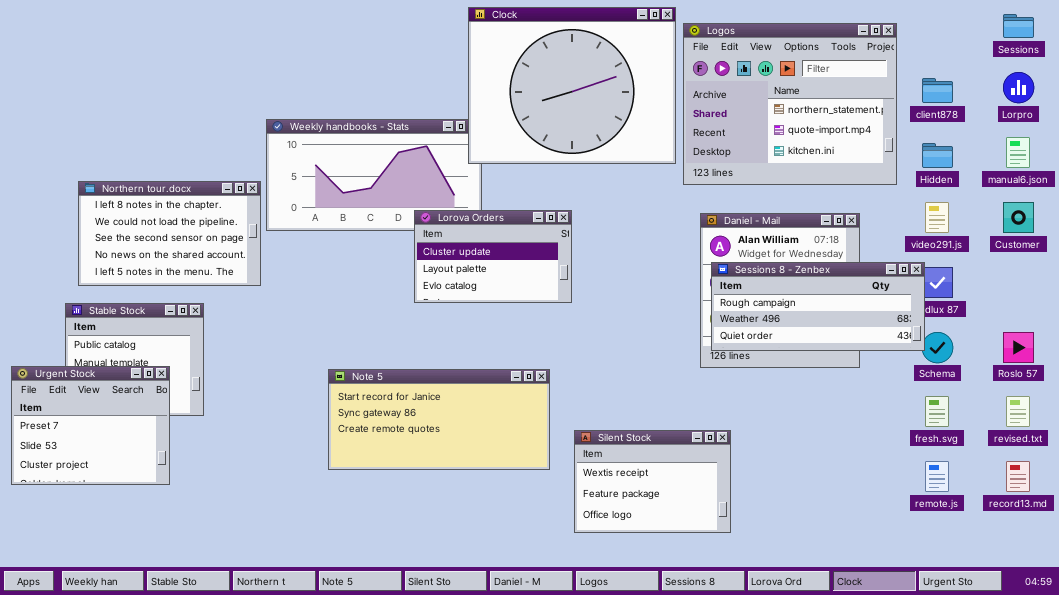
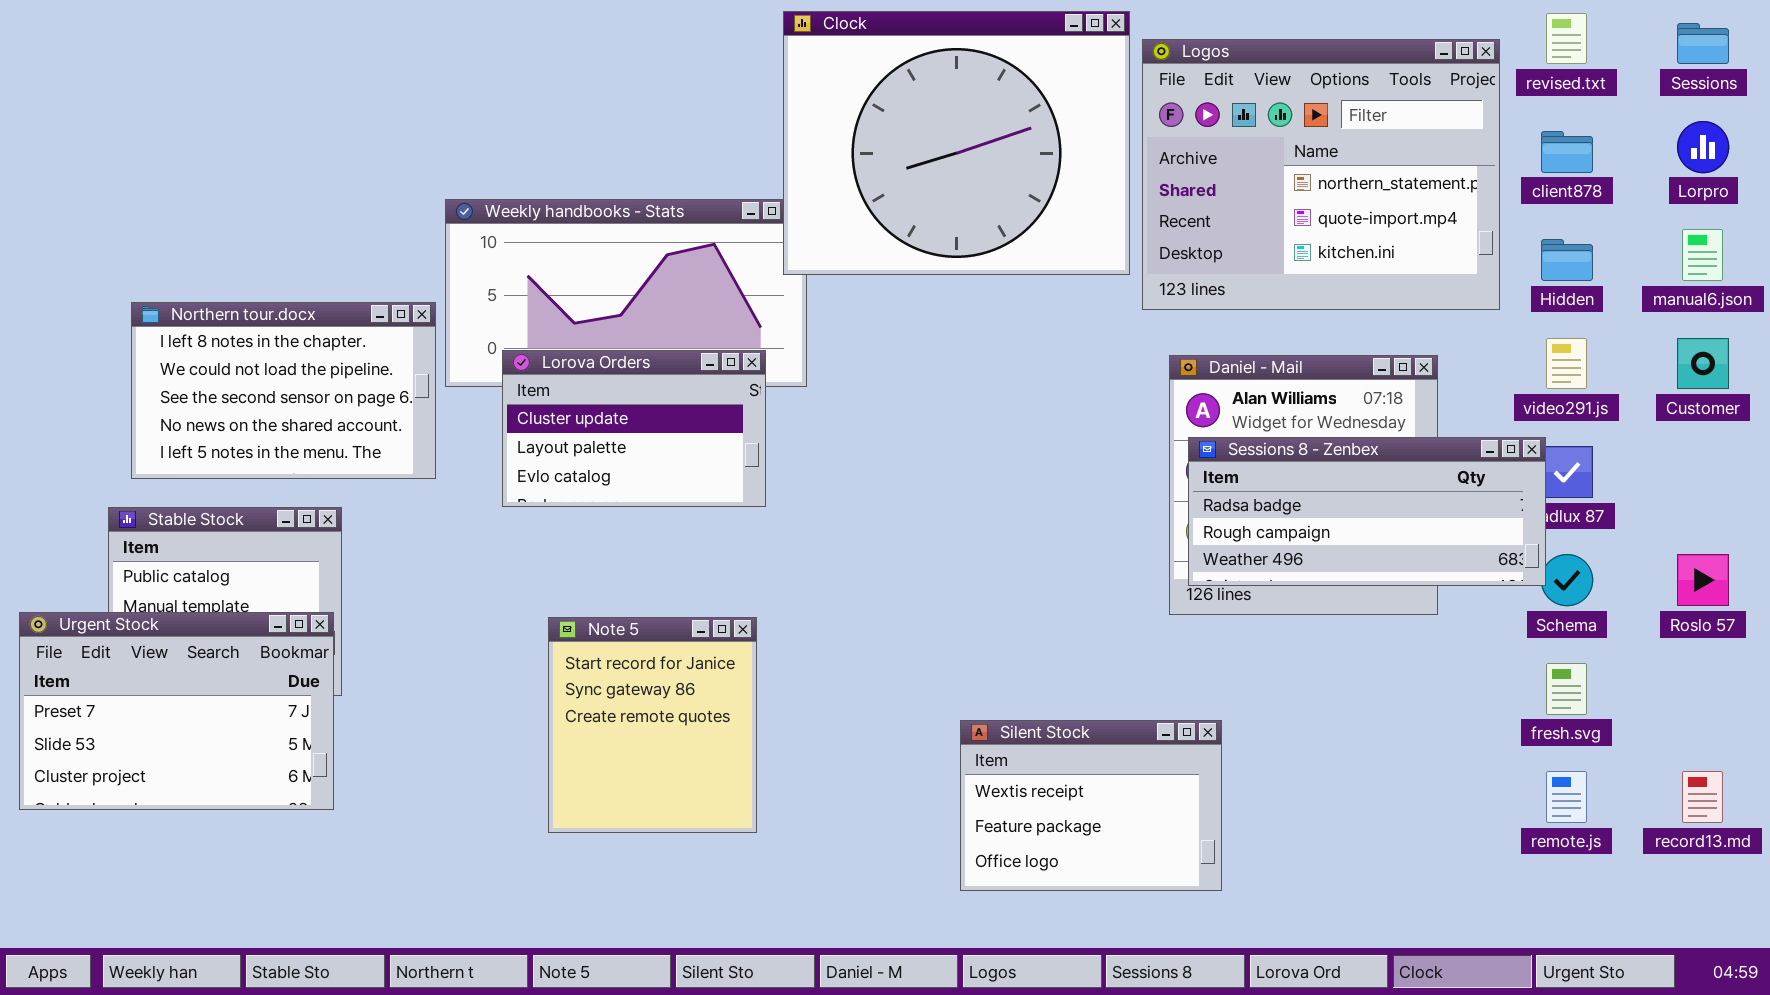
Lorova Orders: [414,210,572,303] -> [502,350,766,507], moved
Sessions 8 - Zenbex: [711,262,925,351] -> [1188,437,1546,586], scrolled up 1 row
Urgent Stock: [11,366,170,485] -> [19,612,334,810], resized
Note 5: [328,369,550,470] -> [548,617,757,833], resized
revised.txt: [1006,396,1030,427] -> [1546,13,1587,64], moved

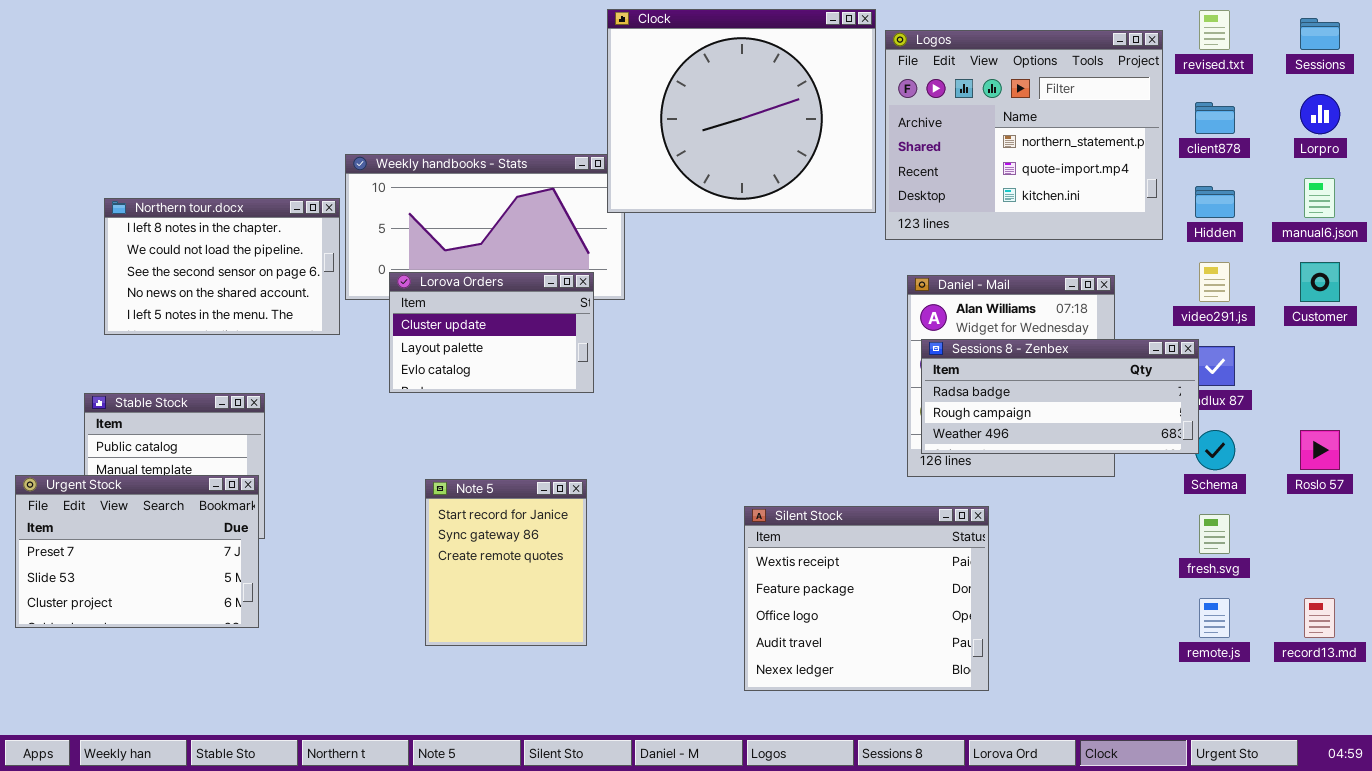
Northern tour.docx: [131,302,436,479] -> [104,198,340,335], moved
Silent Stock: [960,720,1222,891] -> [744,506,989,691], resized

